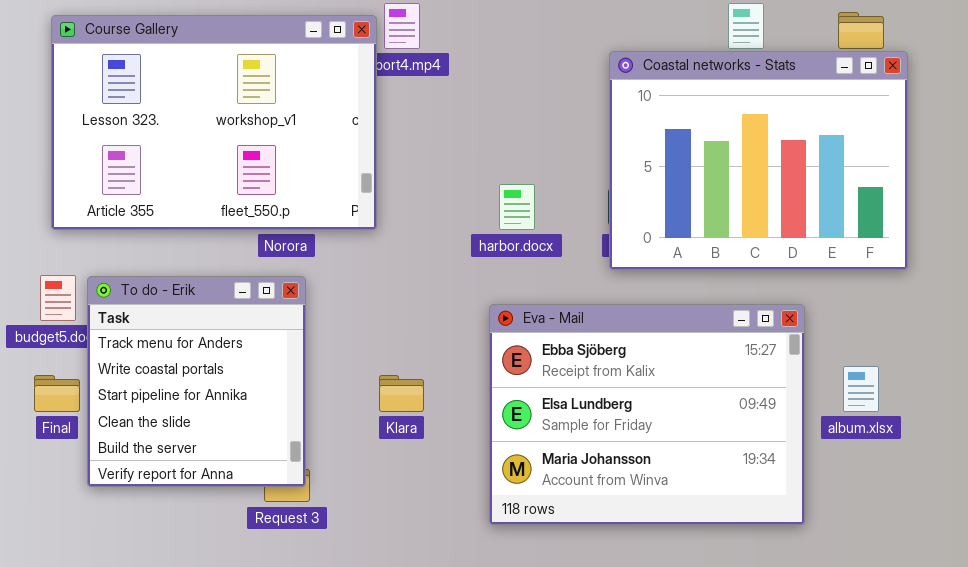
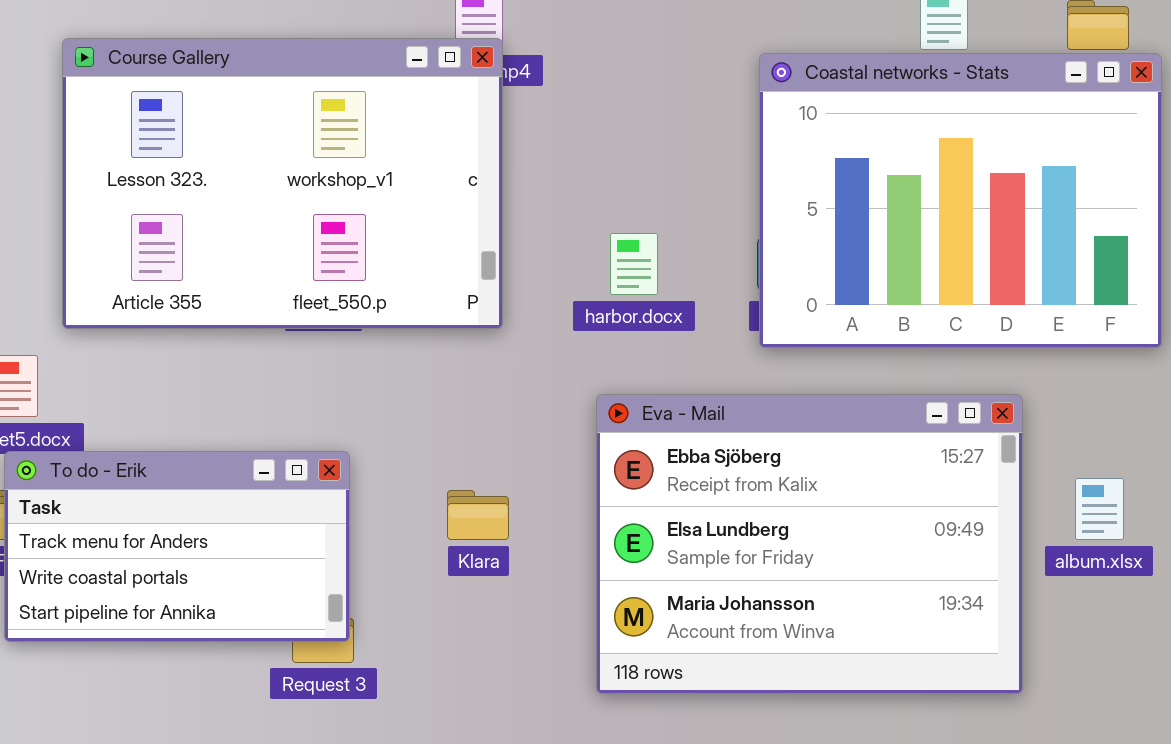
Course Gallery: [51,15,377,230] -> [62,38,503,329], moved
To do - Erik: [87,276,306,487] -> [4,451,350,642], resized

